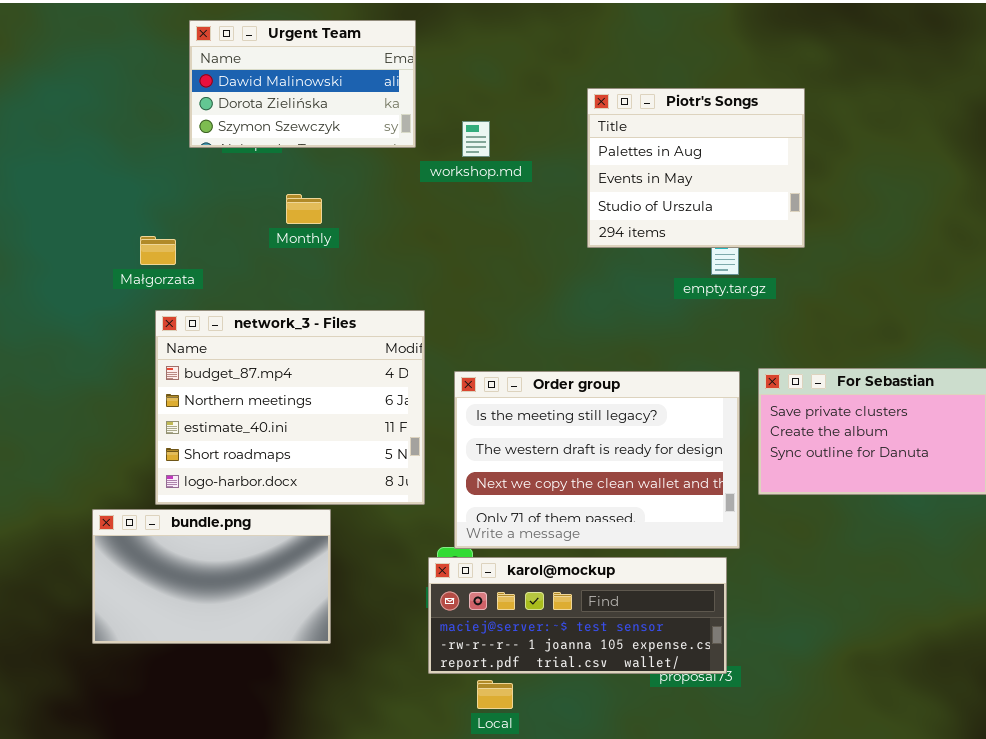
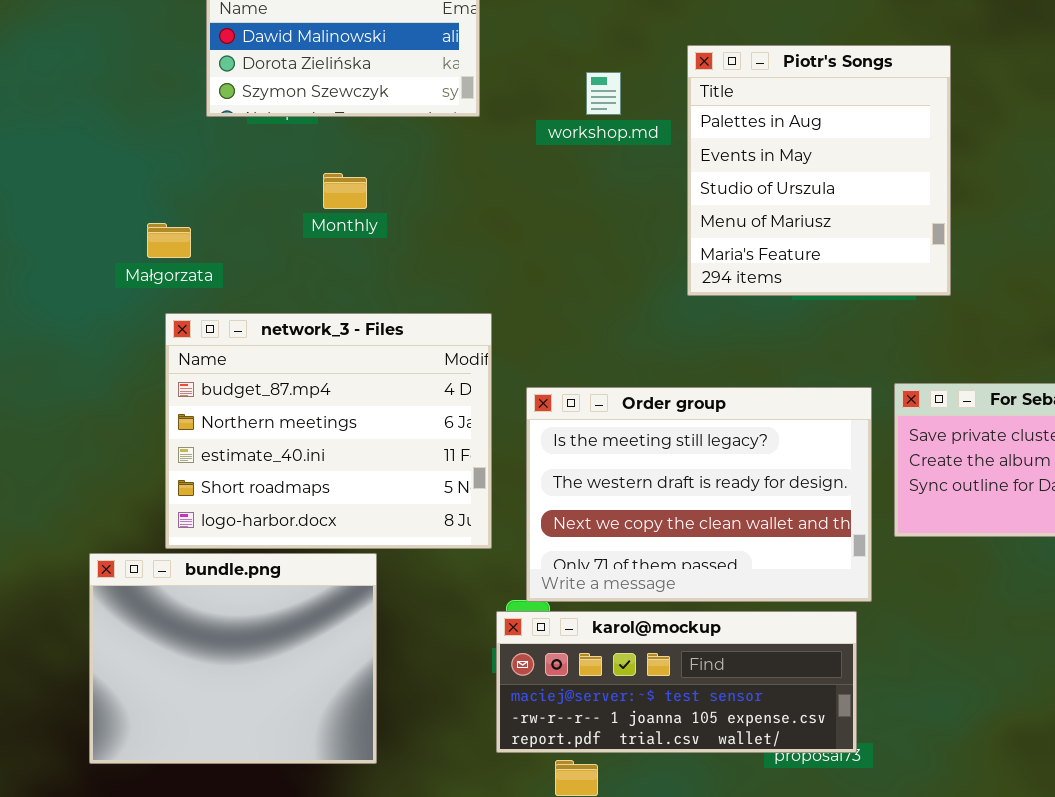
Piotr's Songs: [587,88,805,248] -> [687,45,951,296], resized
workshop.md: [462,121,490,157] -> [586,72,621,115], moved
bundle.png: [92,509,331,644] -> [89,553,377,764], resized

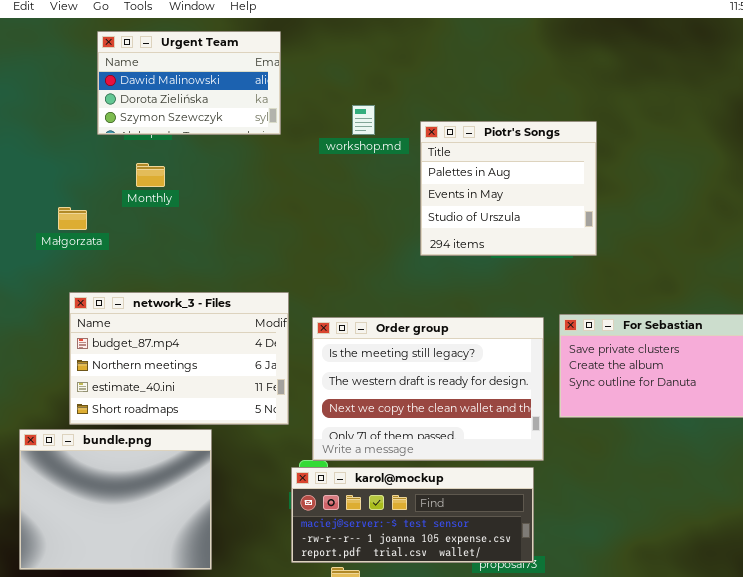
Piotr's Songs: [687,45,951,296] -> [420,121,597,256], resized
Monthly: [323,173,367,209] -> [136,163,165,187], moved
network_3 - Files: [165,313,492,549] -> [69,292,289,425], resized

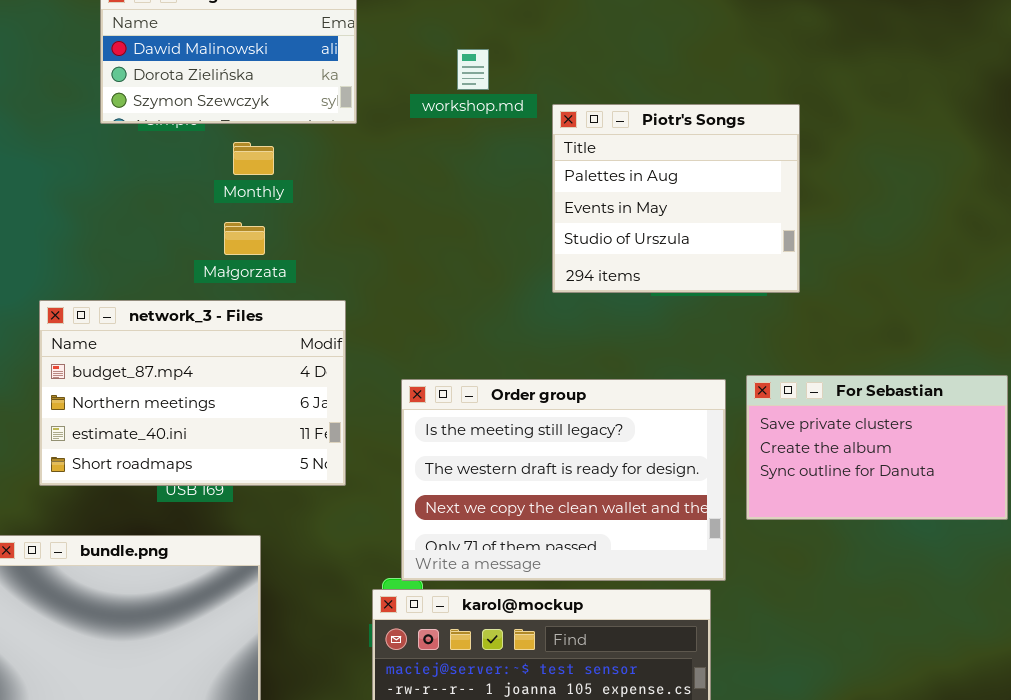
workshop.md: [352,105,375,135] -> [457,49,489,90], moved
Monthly: [136,163,165,187] -> [233,142,274,175], moved
Małgorzata: [58,207,87,230] -> [224,222,265,255], moved
network_3 - Files: [69,292,289,425] -> [39,300,346,486], moved

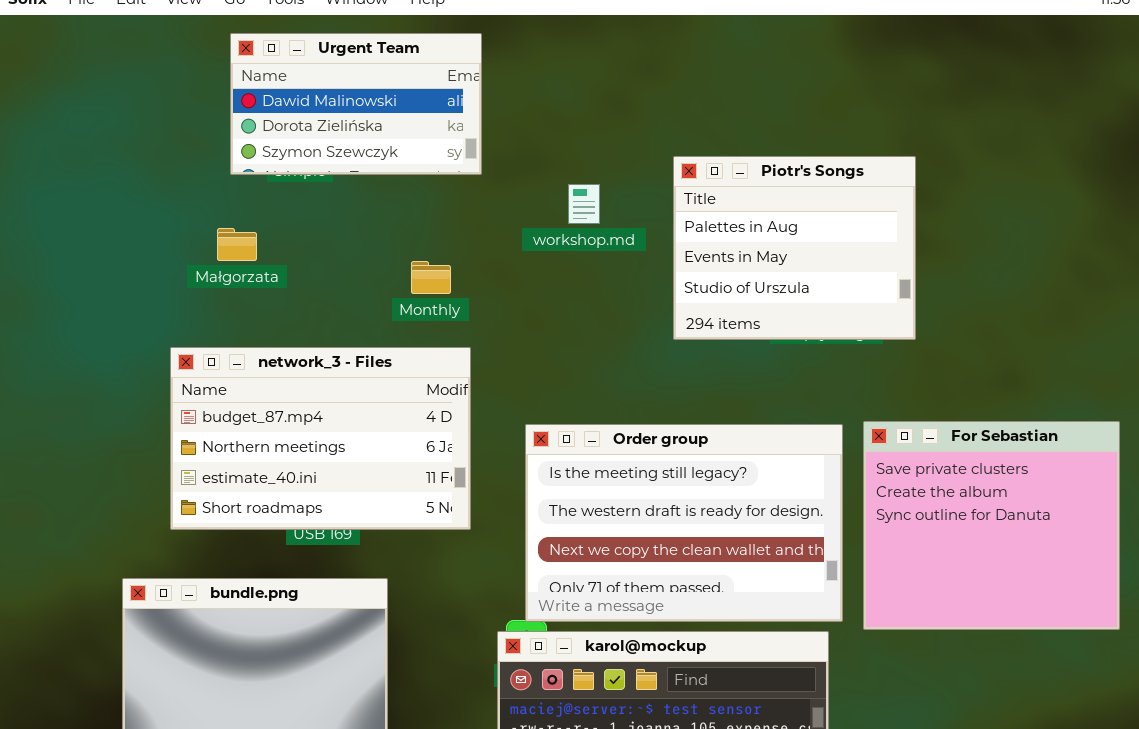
workshop.md: [457,49,489,90] -> [568,184,600,224], moved
Monthly: [233,142,274,175] -> [411,261,451,294], moved
Małgorzata: [224,222,265,255] -> [217,228,257,261], moved
For Sebastian: [746,375,1008,520] -> [863,421,1120,630], resized

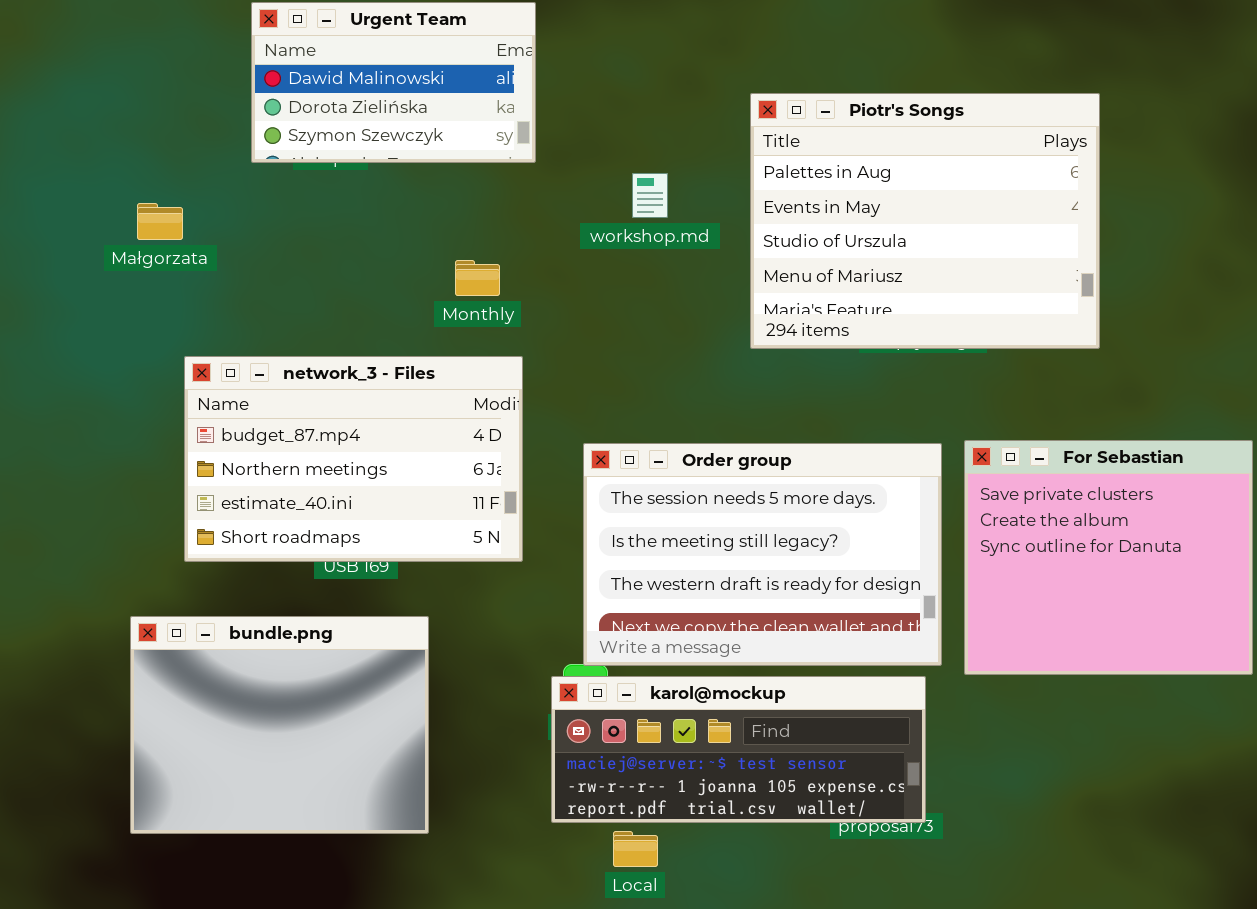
Piotr's Songs: [673,156,916,340] -> [750,93,1100,349], resized
Małgorzata: [217,228,257,261] -> [137,203,183,240], moved
Order group: [525,424,843,622] -> [583,443,942,666], scrolled up 1 row

